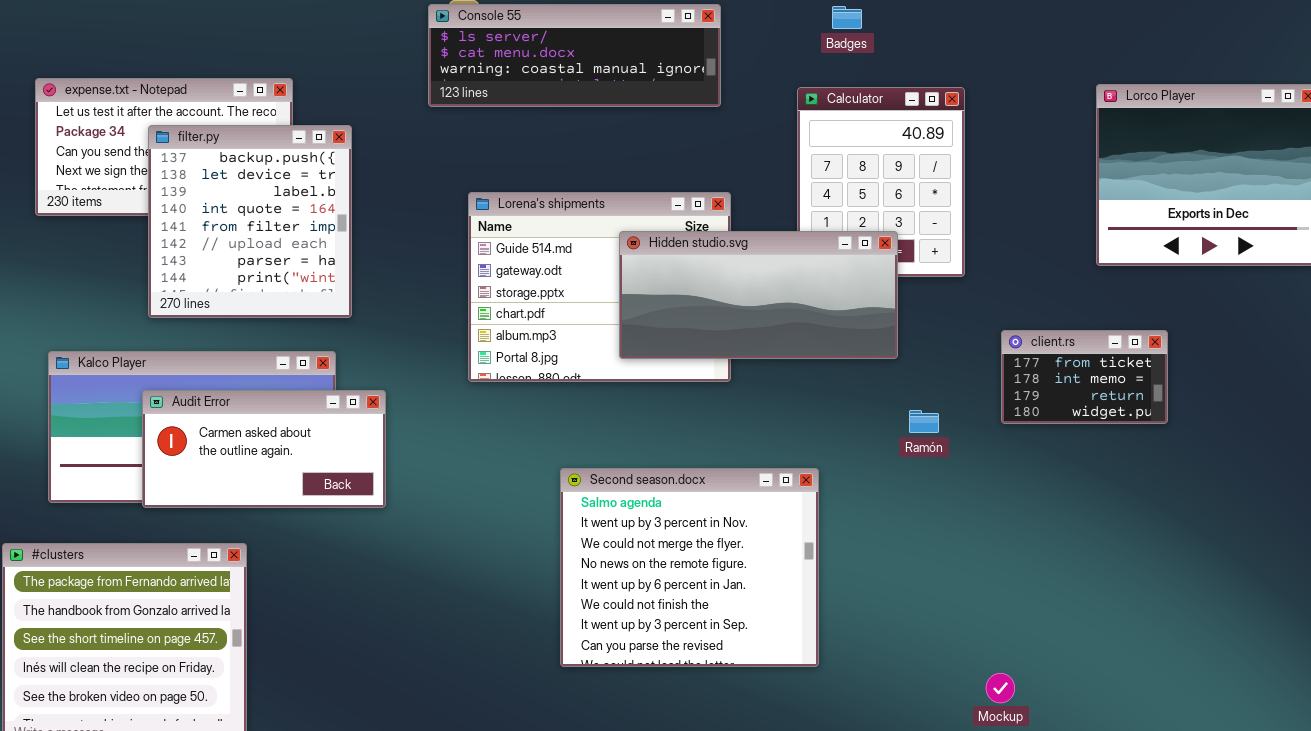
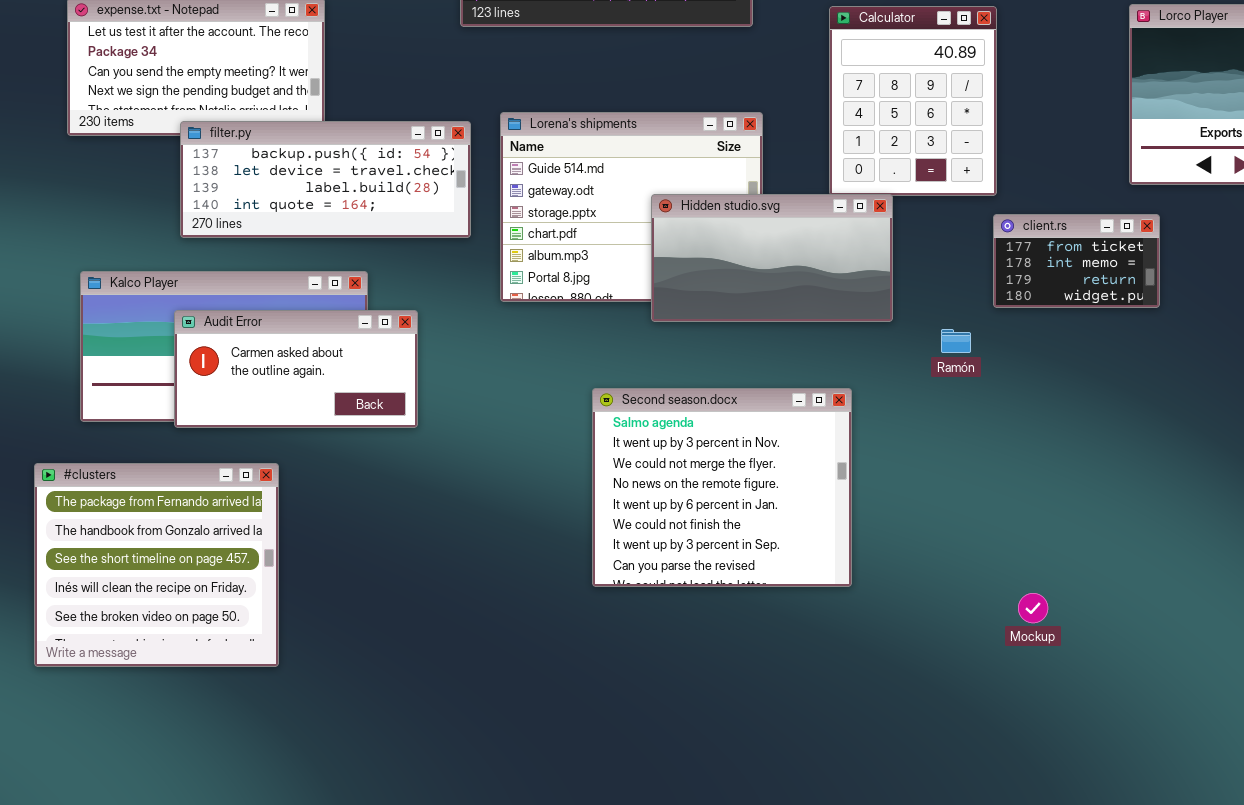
filter.py: [148,125,352,318] -> [180,121,471,238], resized
Hidden studio.svg: [619,231,898,359] -> [651,194,893,322], moved, resized
client.rs: [1001,330,1168,424] -> [993,214,1160,308], moved

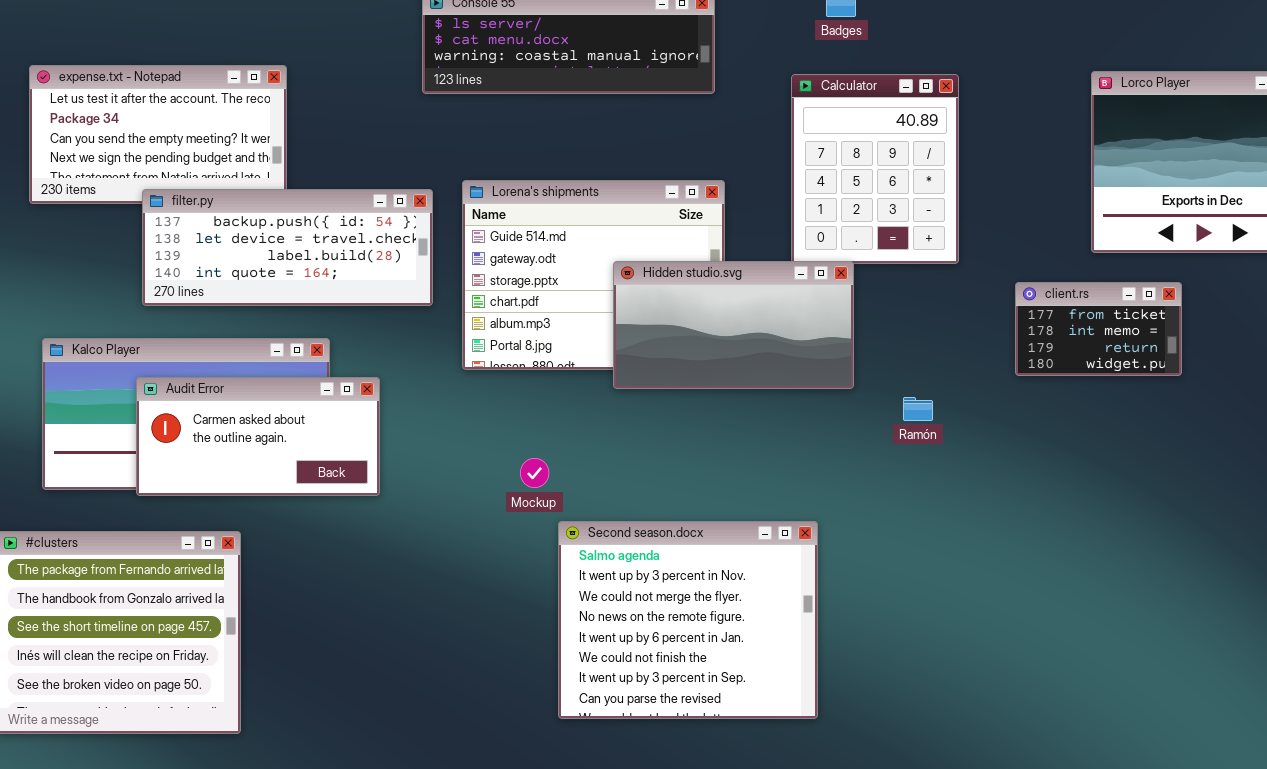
client.rs: [993,214,1160,308] -> [1015,282,1182,376], moved
Second season.docx: [592,388,852,587] -> [558,521,818,719], moved
Mockup: [1018,593,1048,623] -> [520,458,549,488], moved

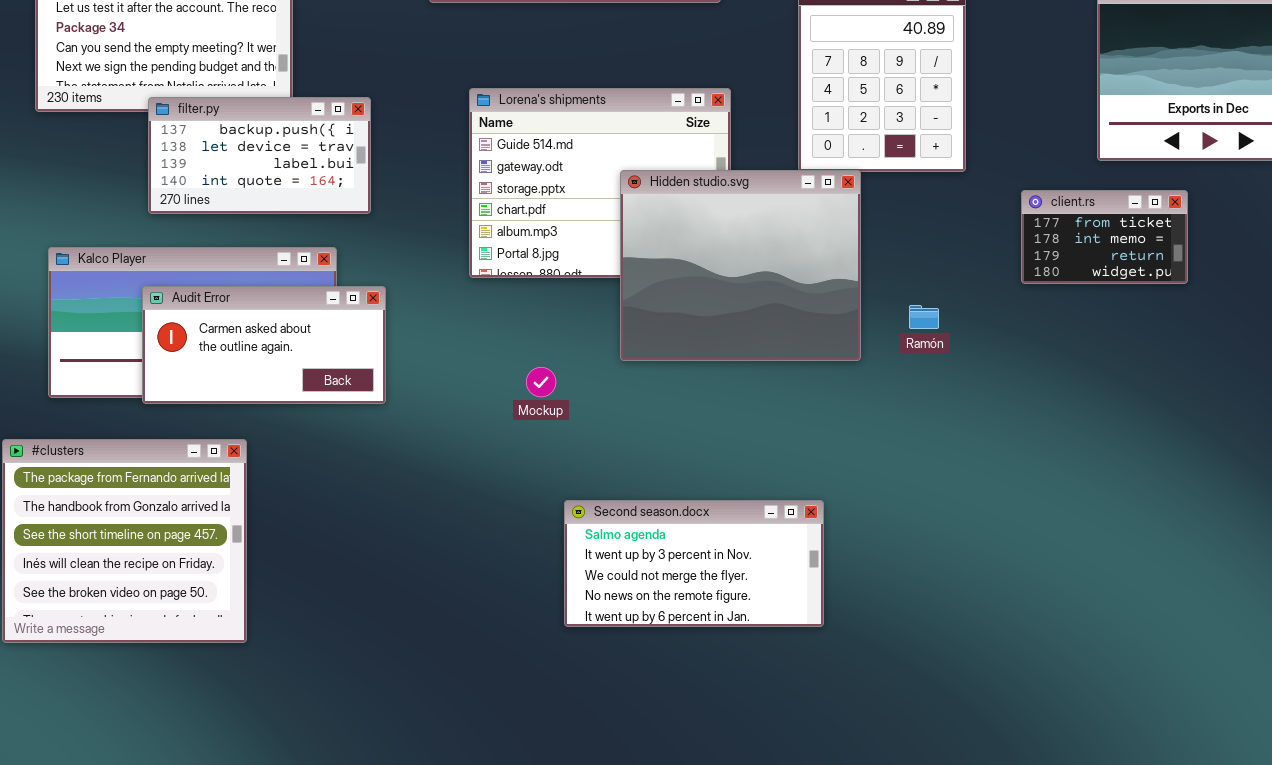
filter.py: [142,189,433,306] -> [148,97,371,214], resized
Hidden studio.svg: [613,261,854,389] -> [620,170,861,361], resized
Second season.docx: [558,521,818,719] -> [564,500,824,627], resized

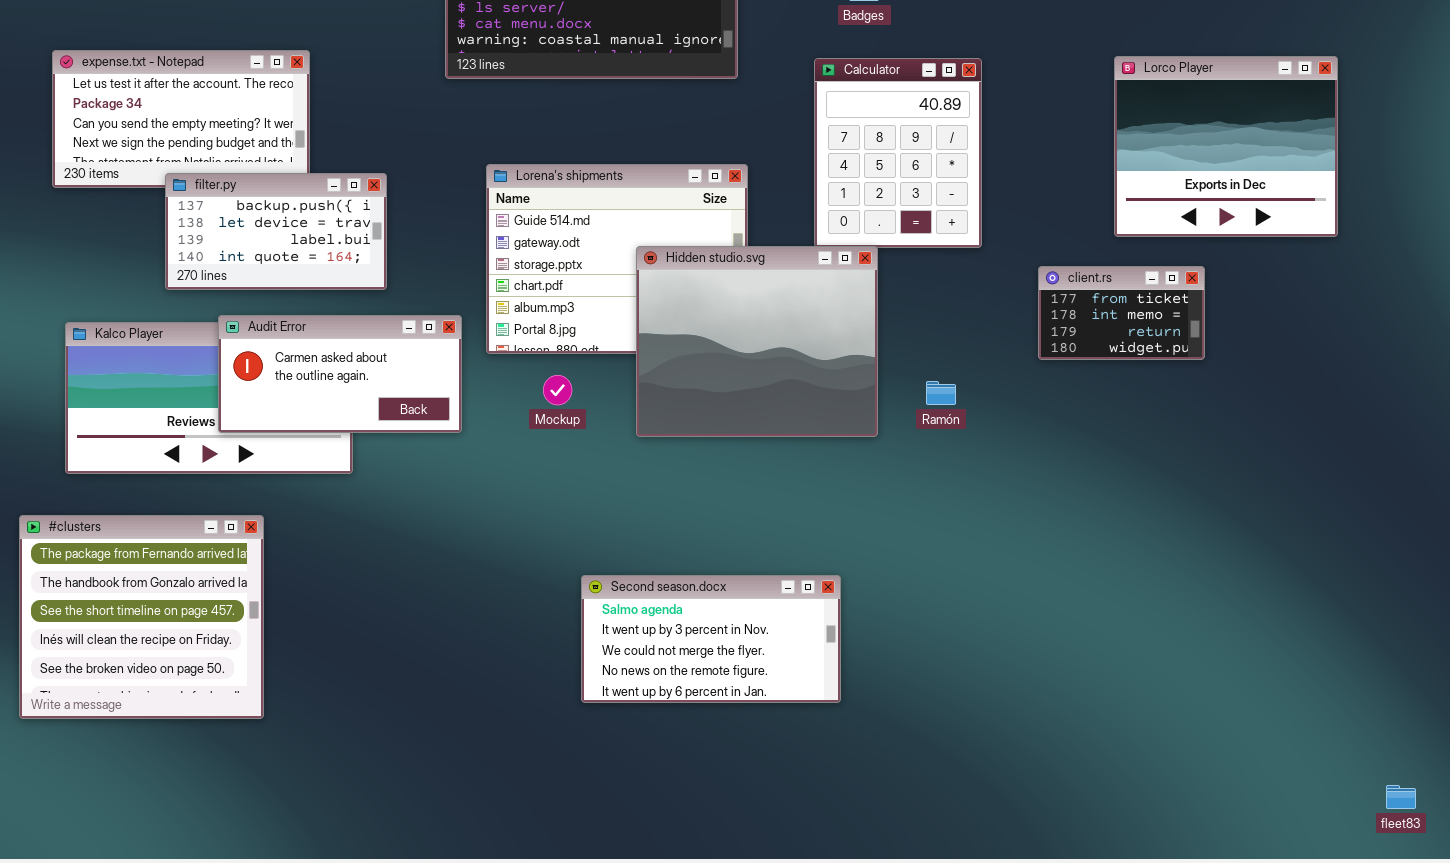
Audit Error: [142,286,386,404] -> [218,315,462,433], moved
Mockup: [526,367,556,397] -> [543,375,572,405], moved

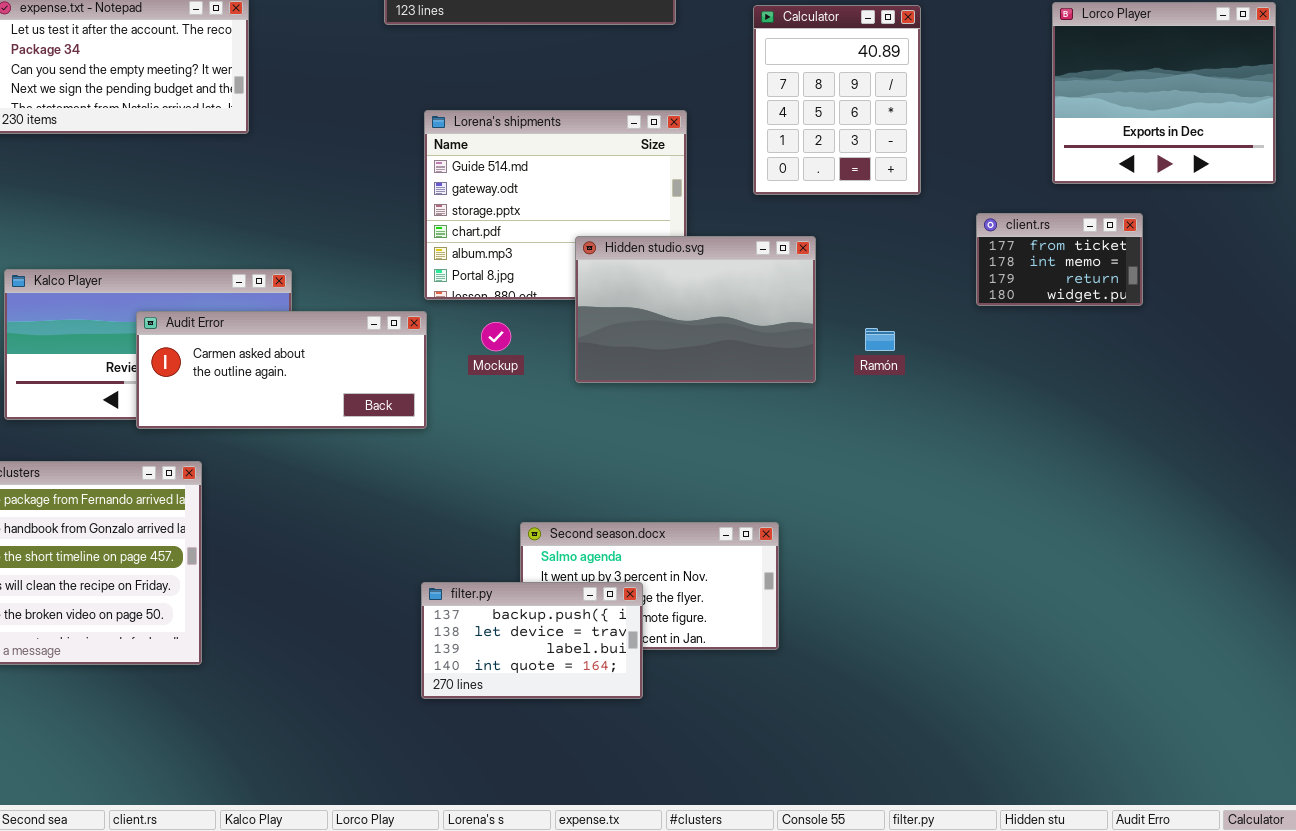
filter.py: [165,173,387,290] -> [421,582,643,699], moved
Hidden studio.svg: [636,246,878,437] -> [575,236,816,383], resized
Audit Error: [218,315,462,433] -> [136,311,427,429], moved, resized

